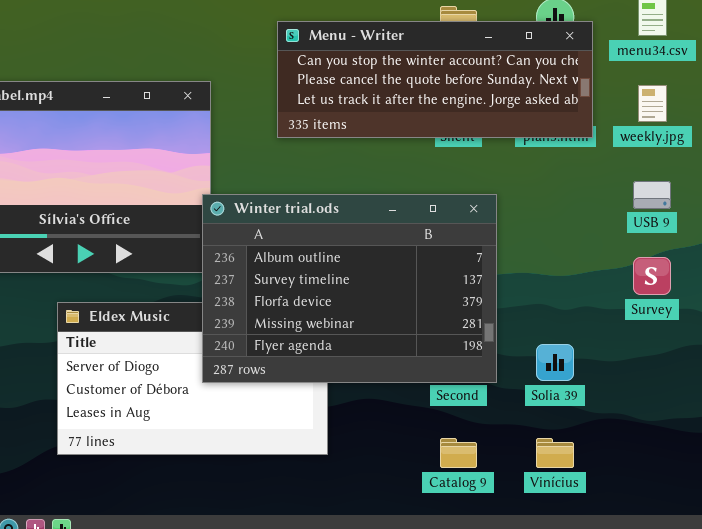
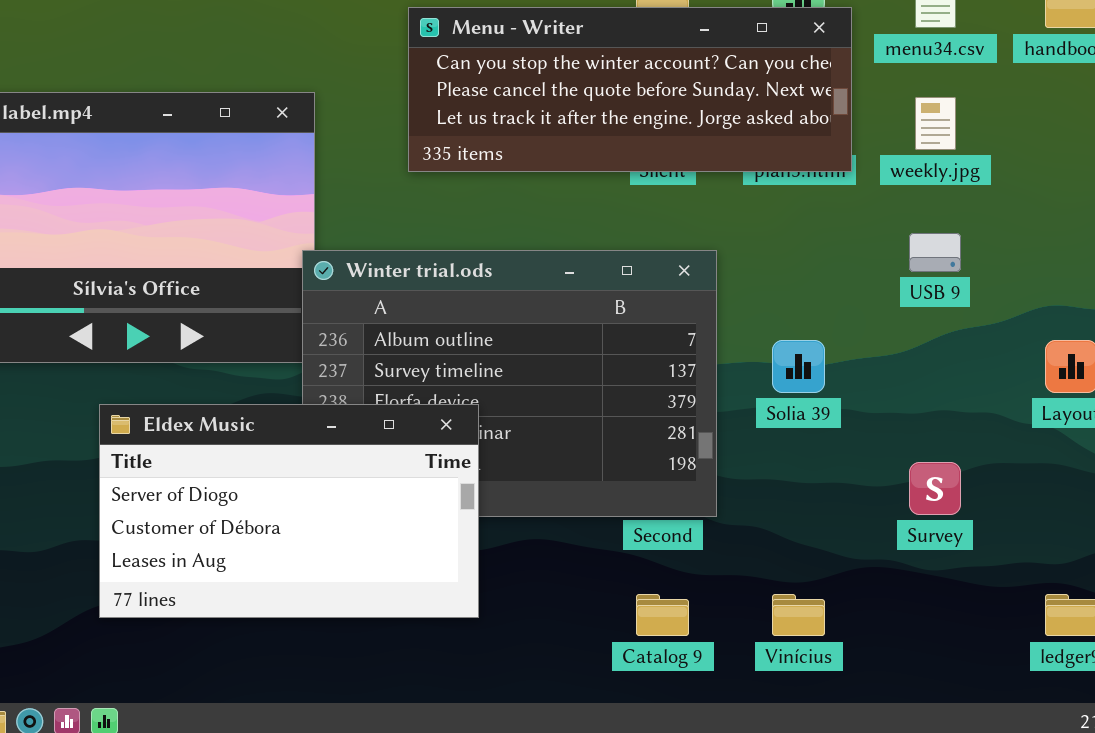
Survey: [633,257,671,295] -> [909,462,961,515], moved
Eldex Music: [57,302,328,455] -> [99,404,479,618], raised
Solia 39: [536,344,574,381] -> [772,340,825,393], moved

